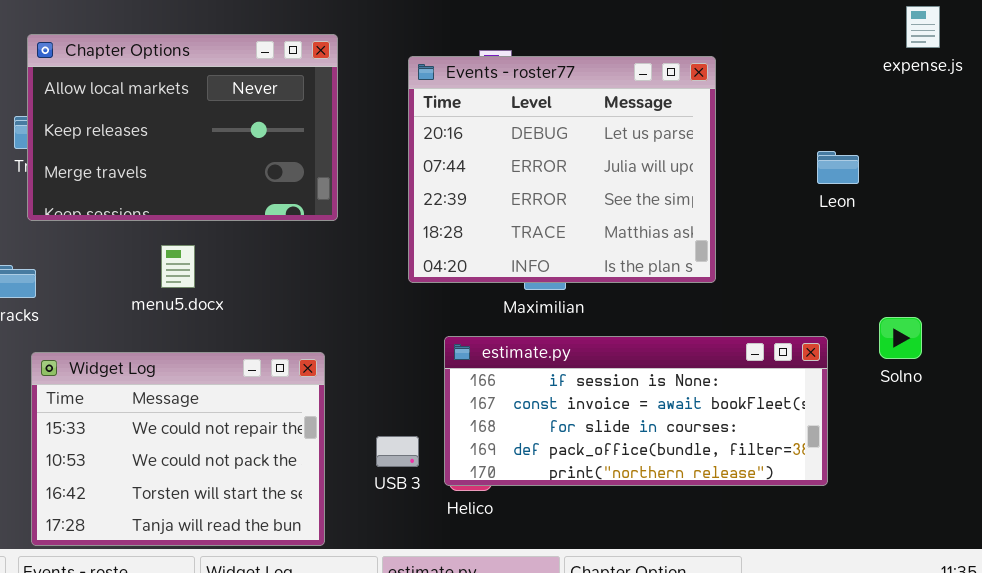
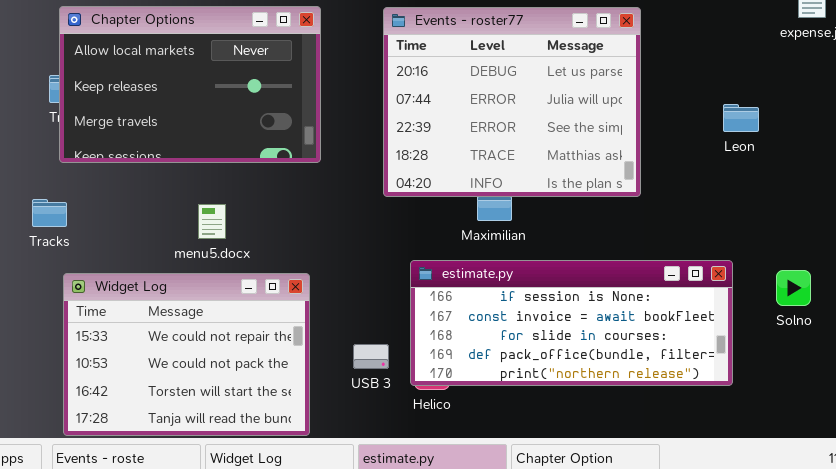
Events - roster77: [408,56,716,283] -> [383,7,641,197], moved
menu5.docx: [161,245,195,288] -> [198,204,226,239], moved
Solno: [879,317,922,359] -> [776,270,811,306], moved

